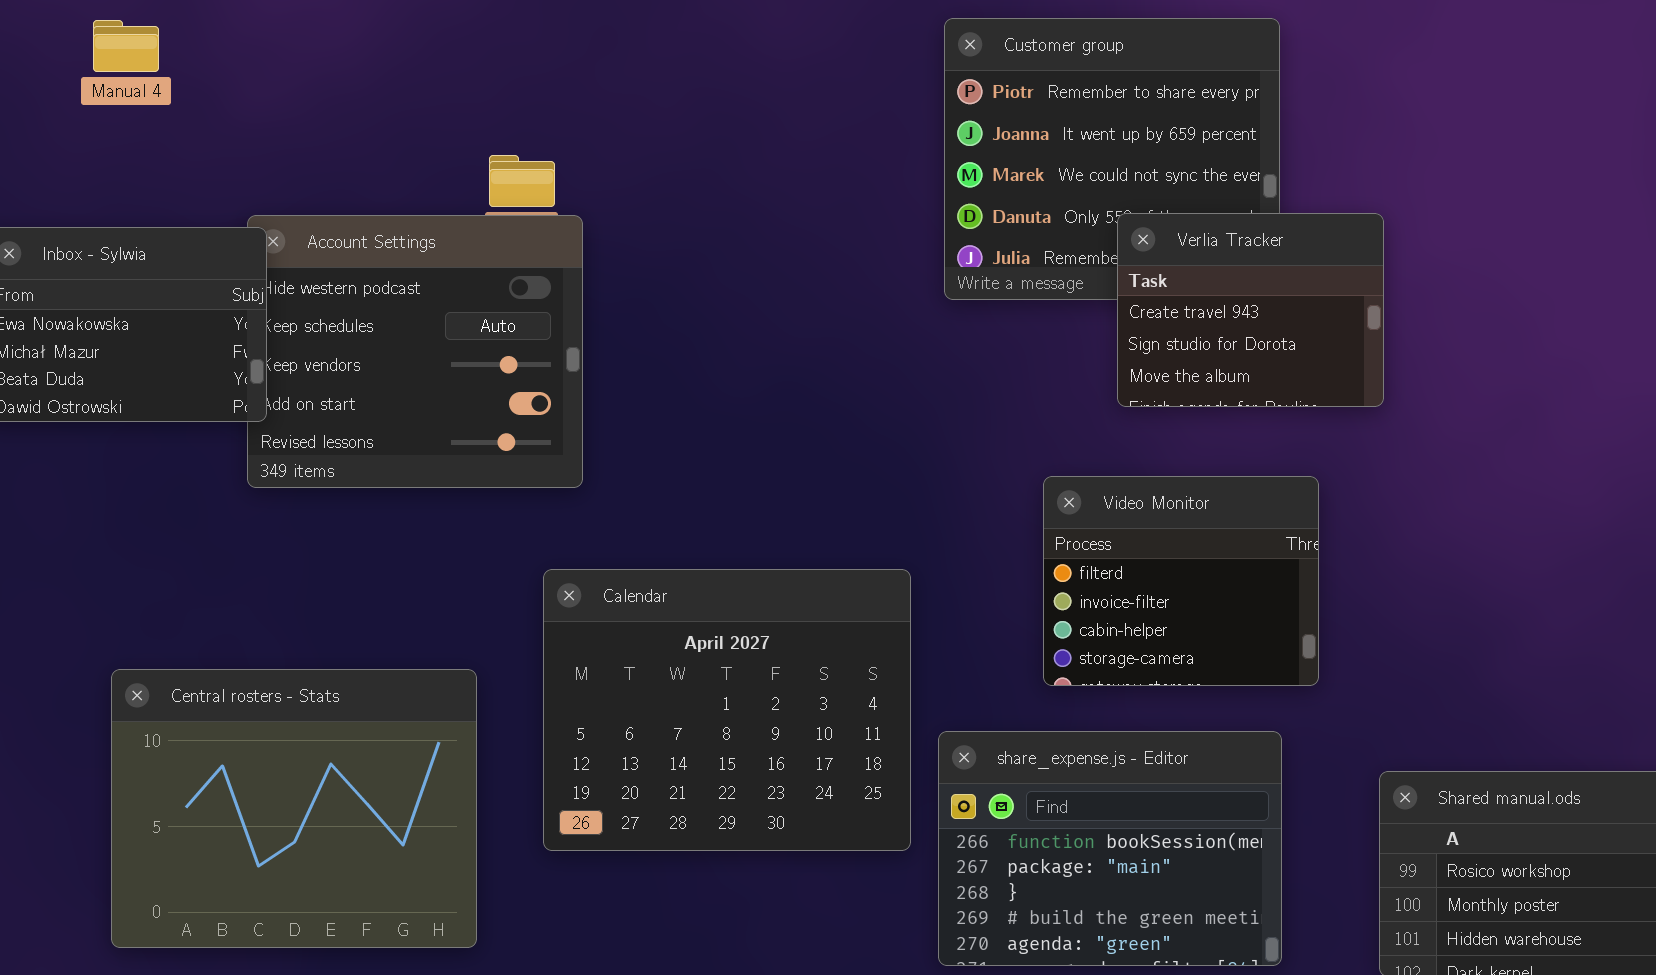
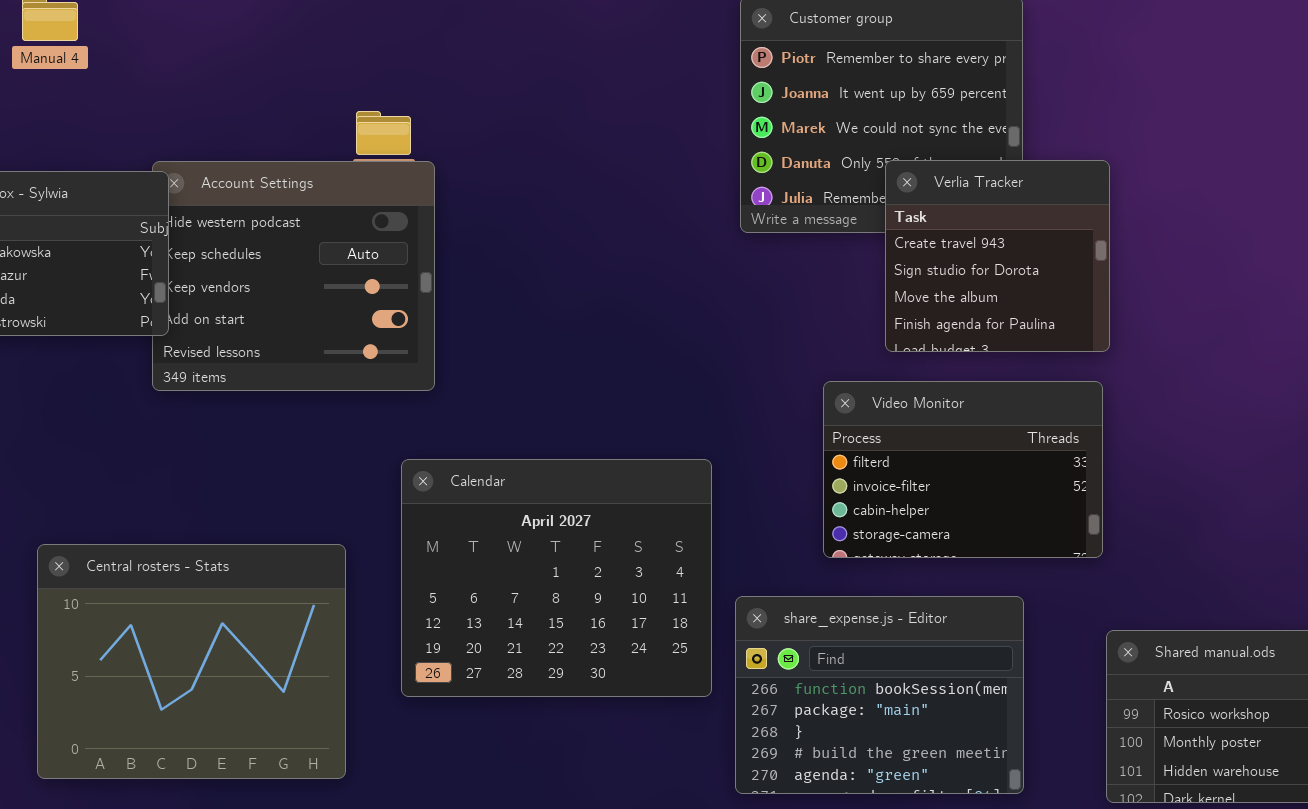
Verlia Tracker: [1117,213,1384,407] -> [885,160,1110,352], resized
Video Monitor: [1043,476,1319,686] -> [823,381,1103,558], resized

